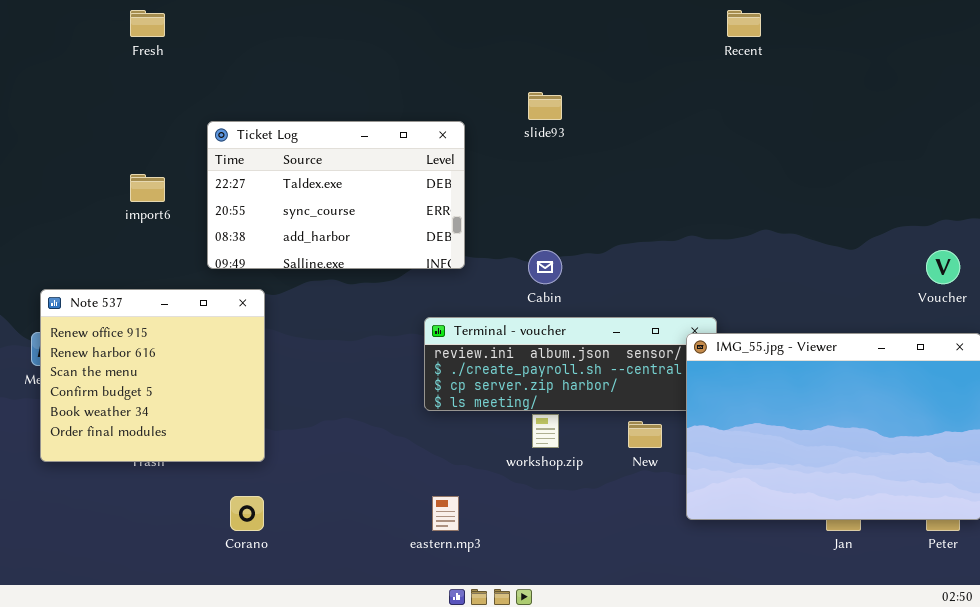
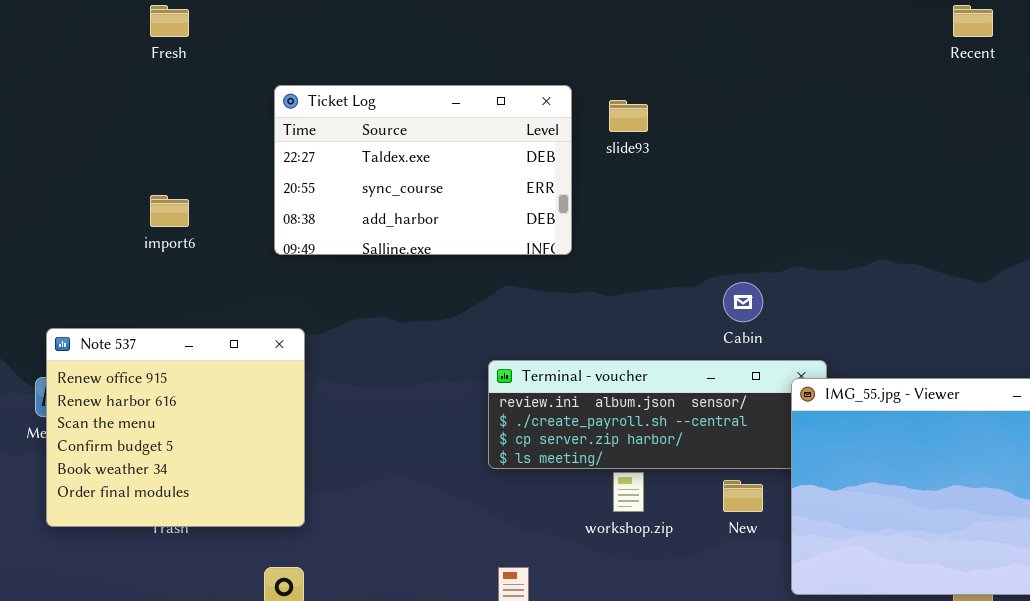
Recent: [727,10,761,37] -> [953,5,993,37], moved
Ticket Log: [207,121,465,269] -> [274,85,572,255], moved
Cabin: [528,250,562,284] -> [723,282,763,322], moved

